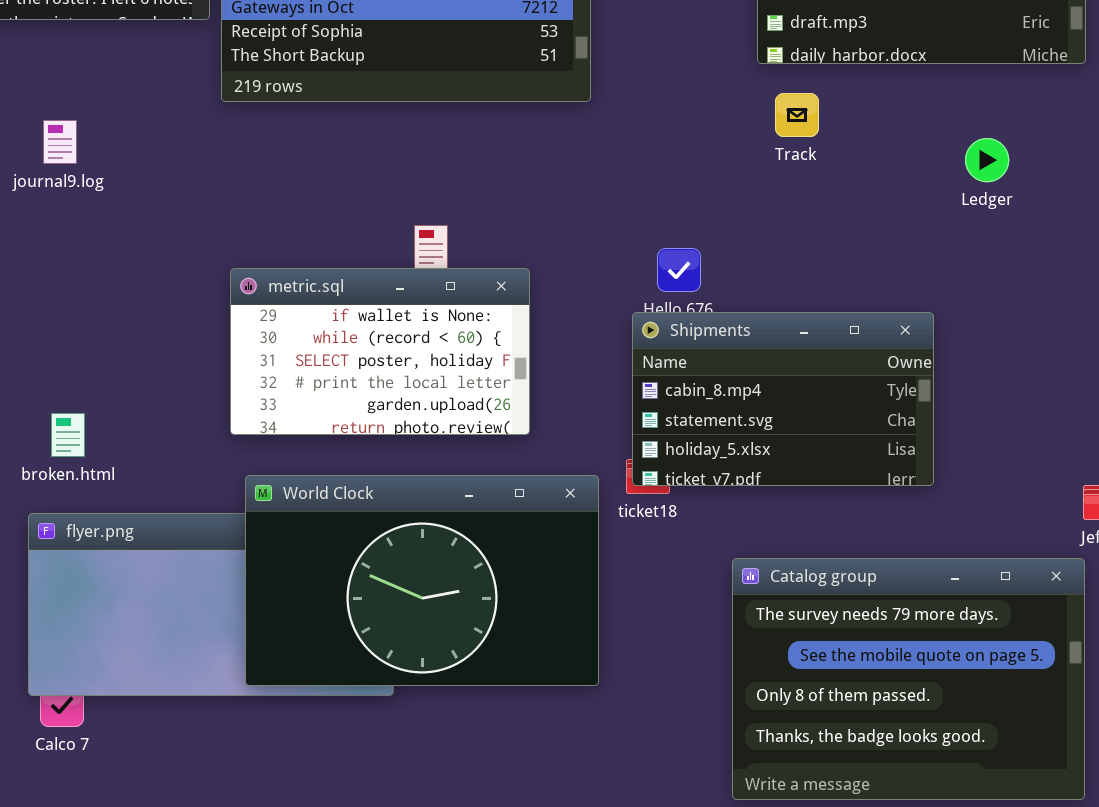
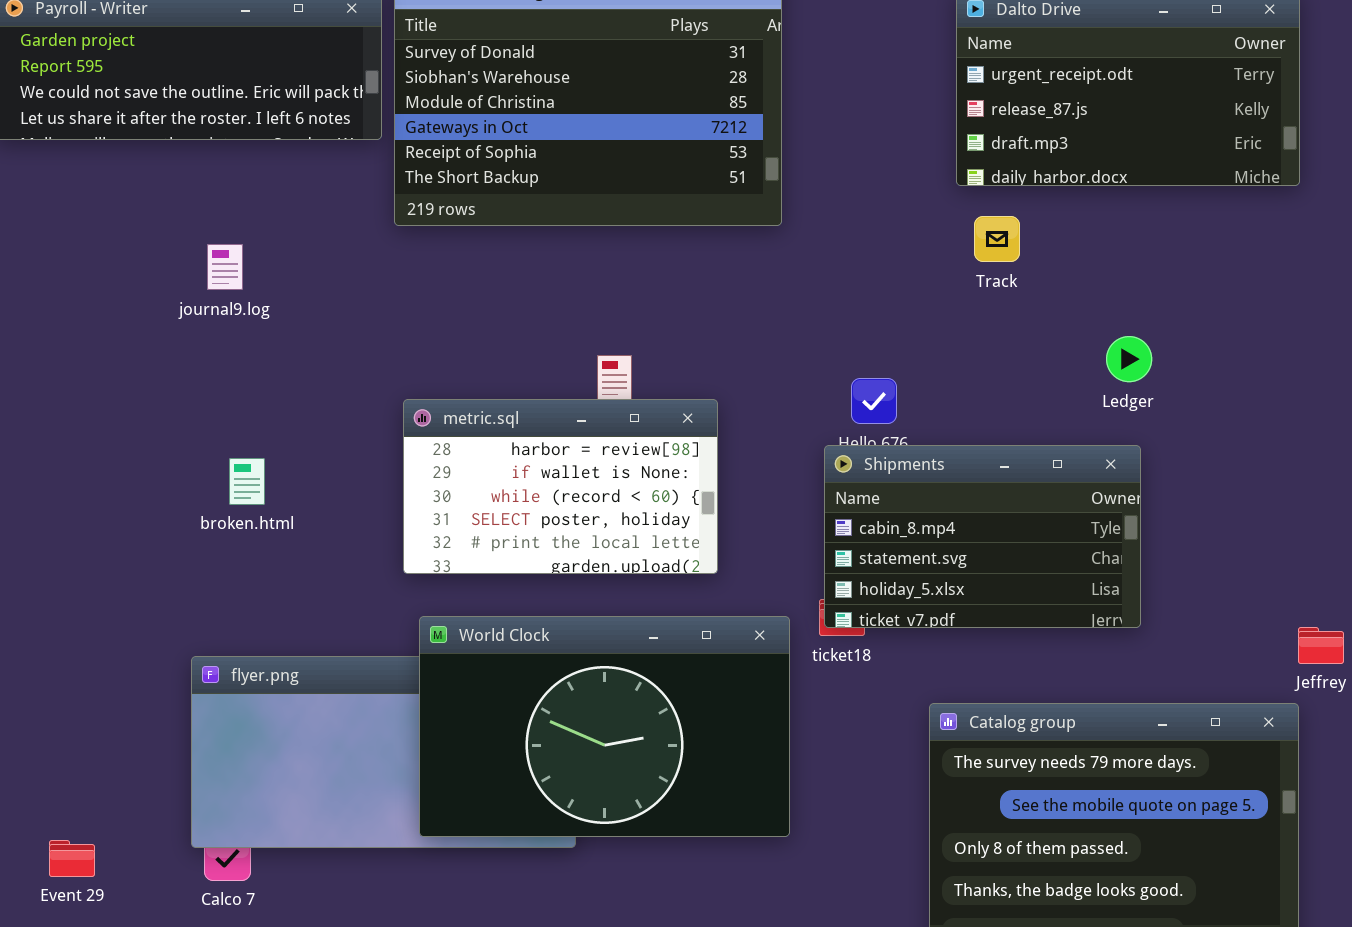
Ledger: [965,138,1009,182] -> [1106,336,1152,382], moved
metric.sql: [230,268,530,435] -> [403,399,718,574], scrolled up 1 row
broken.html: [51,413,85,457] -> [229,458,265,505], moved

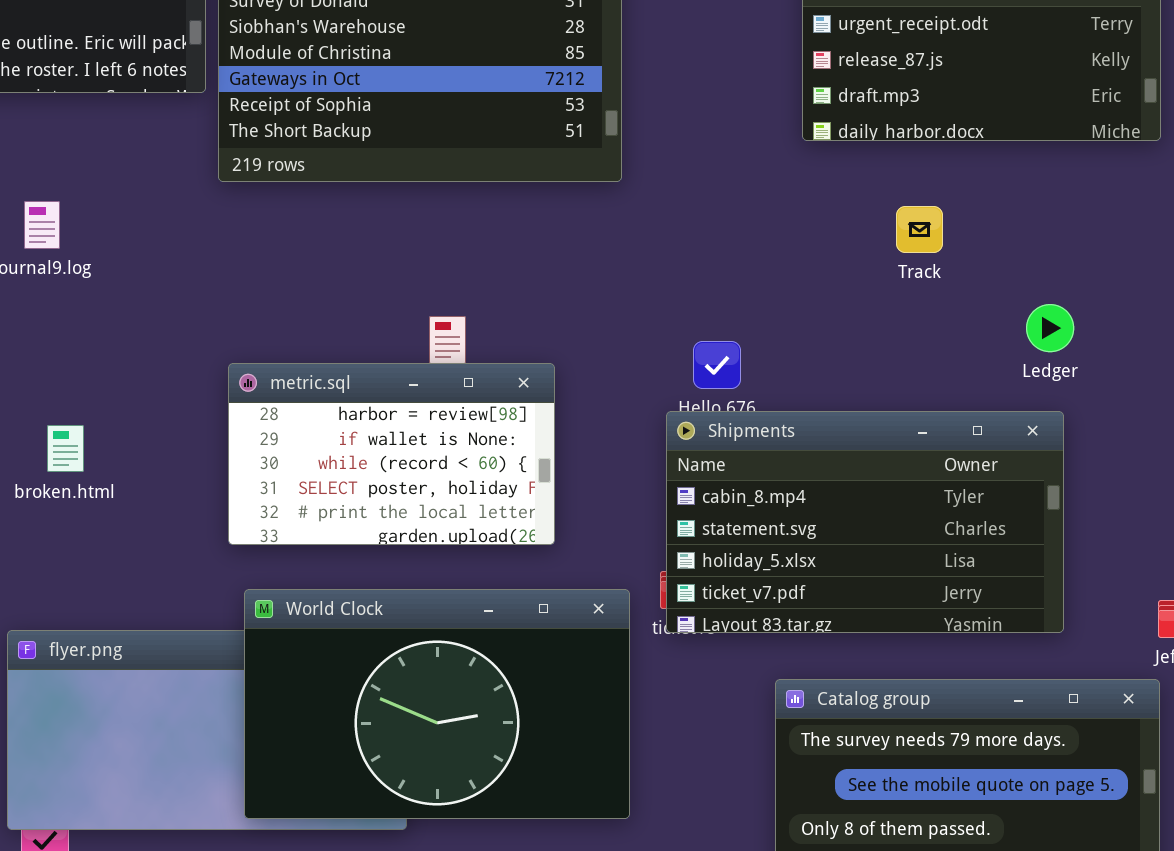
Track: [974,216,1020,262] -> [896,206,943,253], moved
Ledger: [1106,336,1152,382] -> [1026,304,1074,352], moved
Shipments: [824,445,1141,628] -> [666,411,1064,633], resized

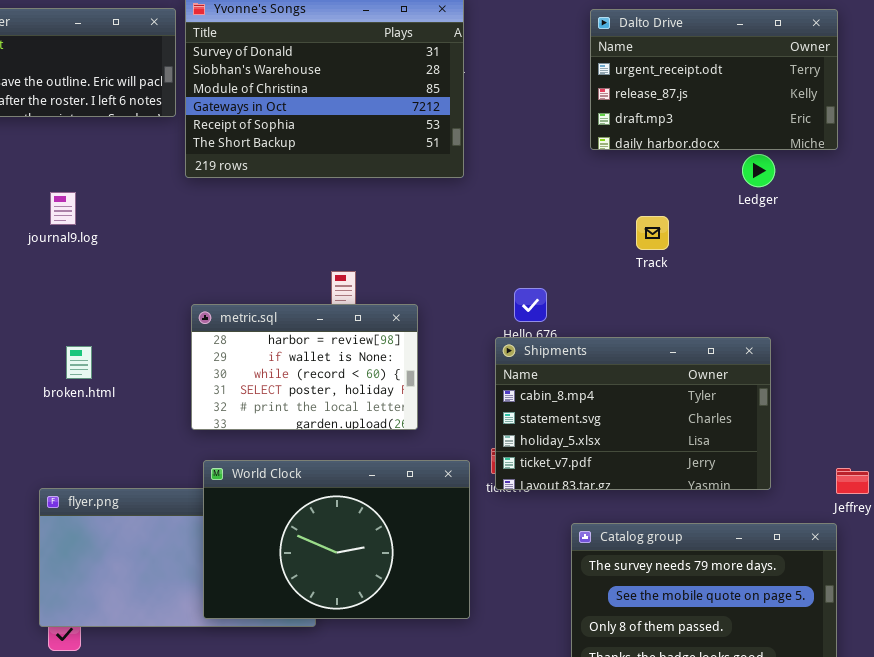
Track: [896,206,943,253] -> [636,216,669,250], moved
Ledger: [1026,304,1074,352] -> [742,154,775,187], moved

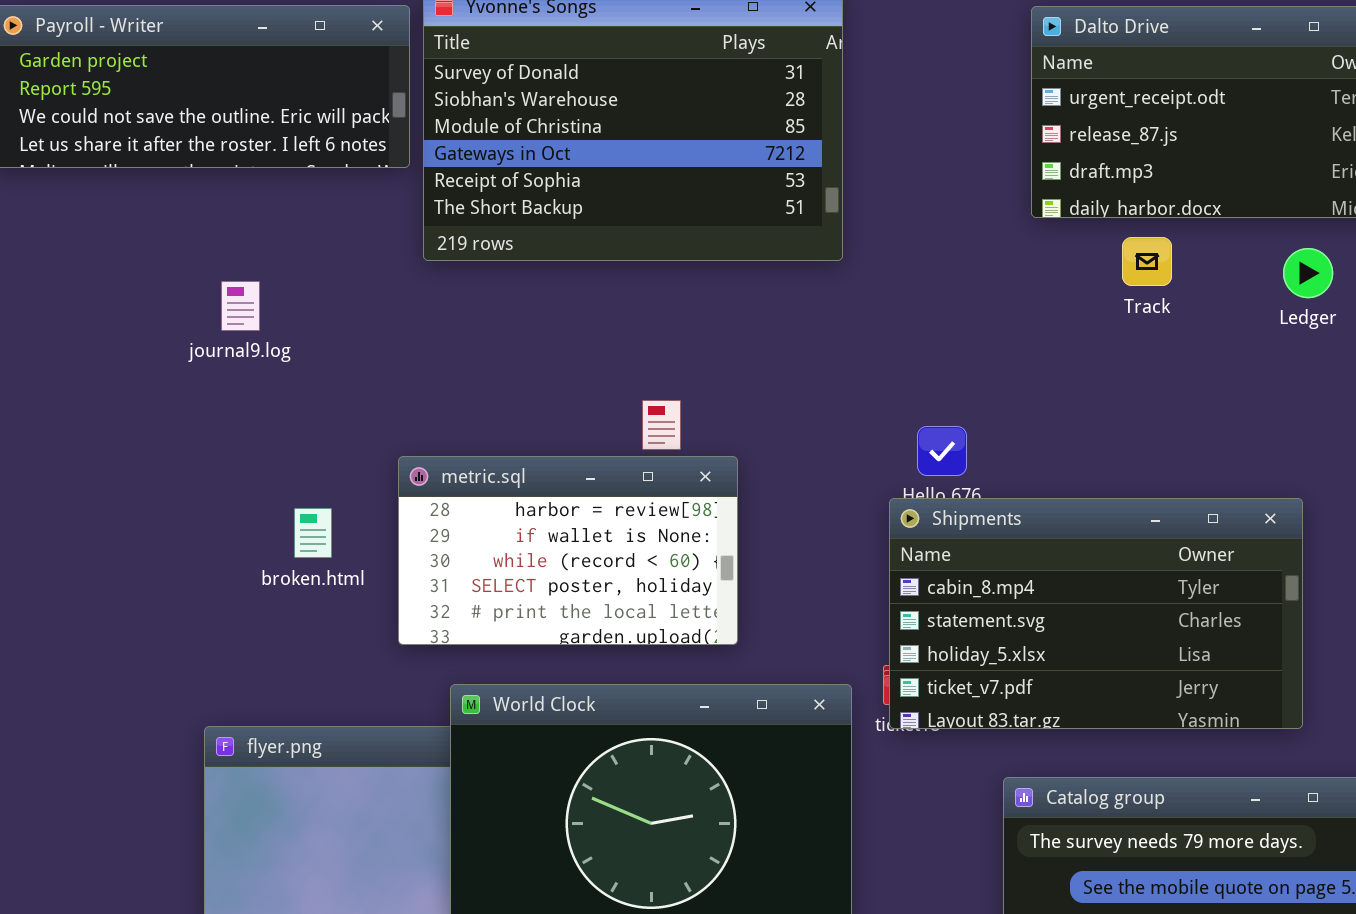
Ledger: [742,154,775,187] -> [1283,248,1333,298], moved
Track: [636,216,669,250] -> [1122,237,1172,286], moved
metric.sql: [191,304,418,430] -> [398,456,738,645], moved
broken.html: [66,346,92,379] -> [294,508,332,558], moved

